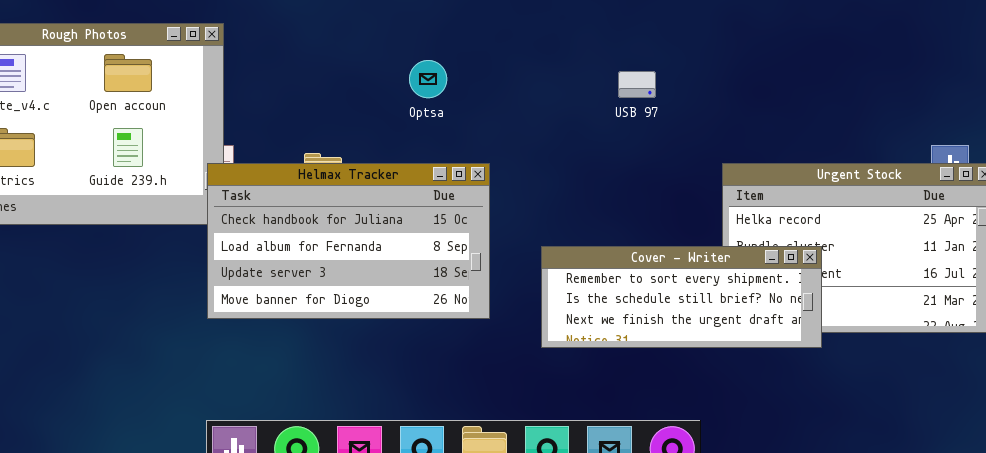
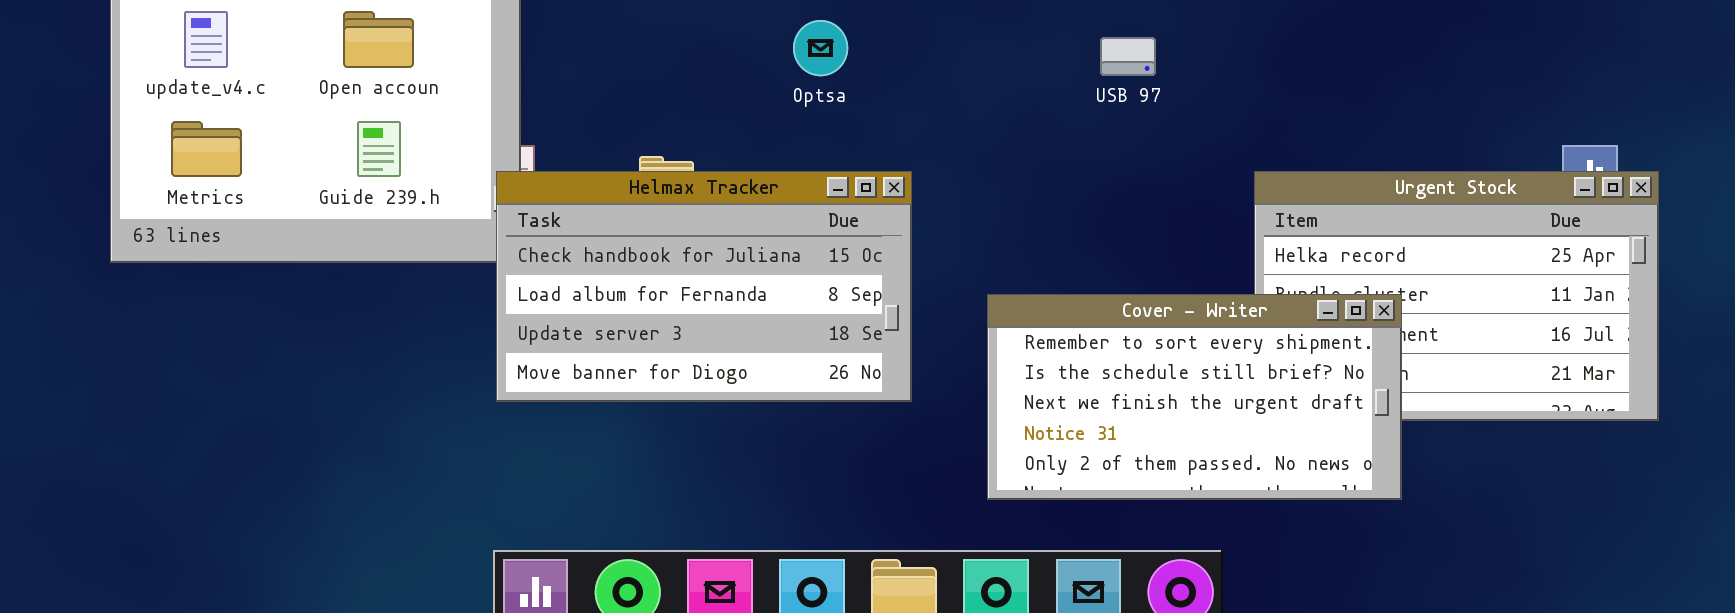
Cover - Writer: [541,246,822,348] -> [987,294,1402,500], resized

